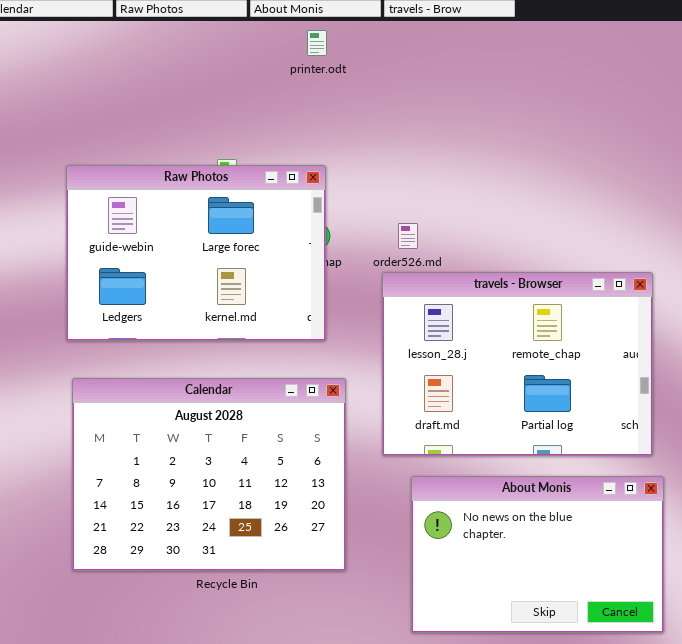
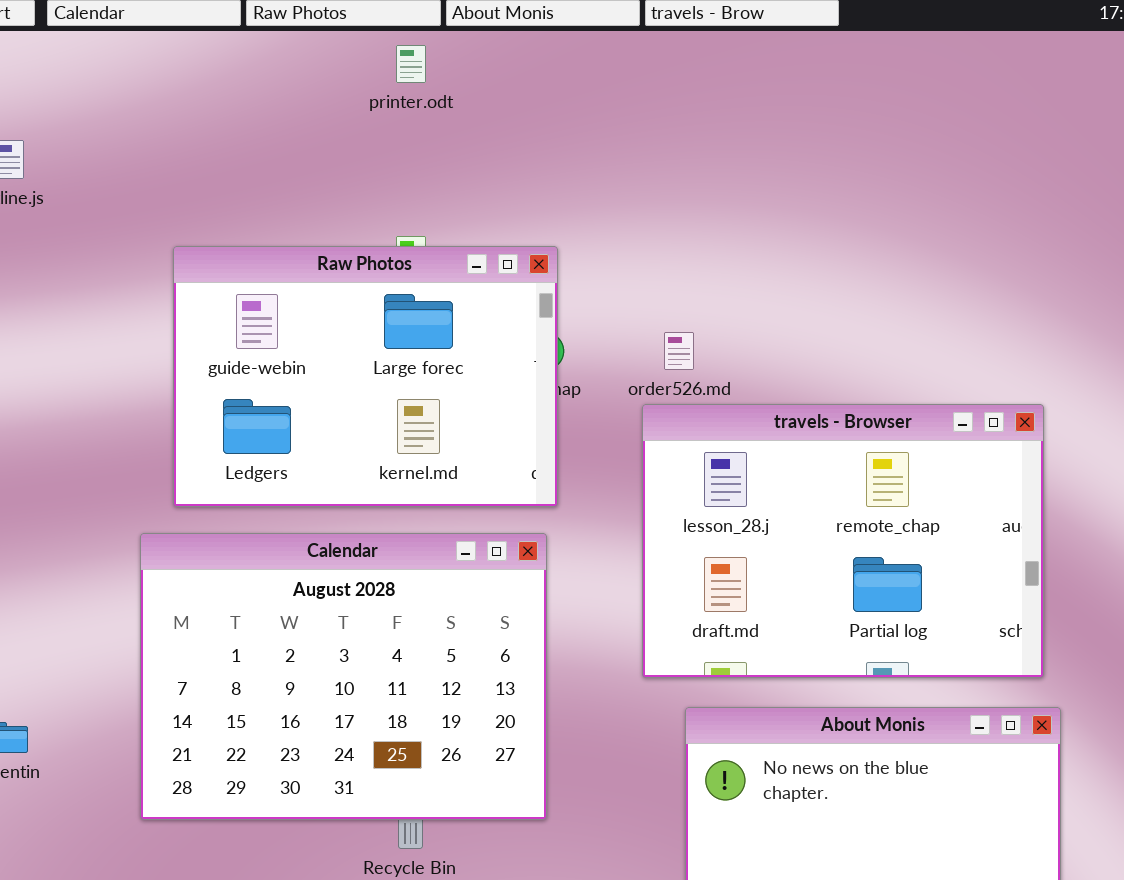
printer.odt: [307,30,327,56] -> [396,45,426,83], moved
Calendar: [72,378,346,571] -> [140,533,547,820], moved

